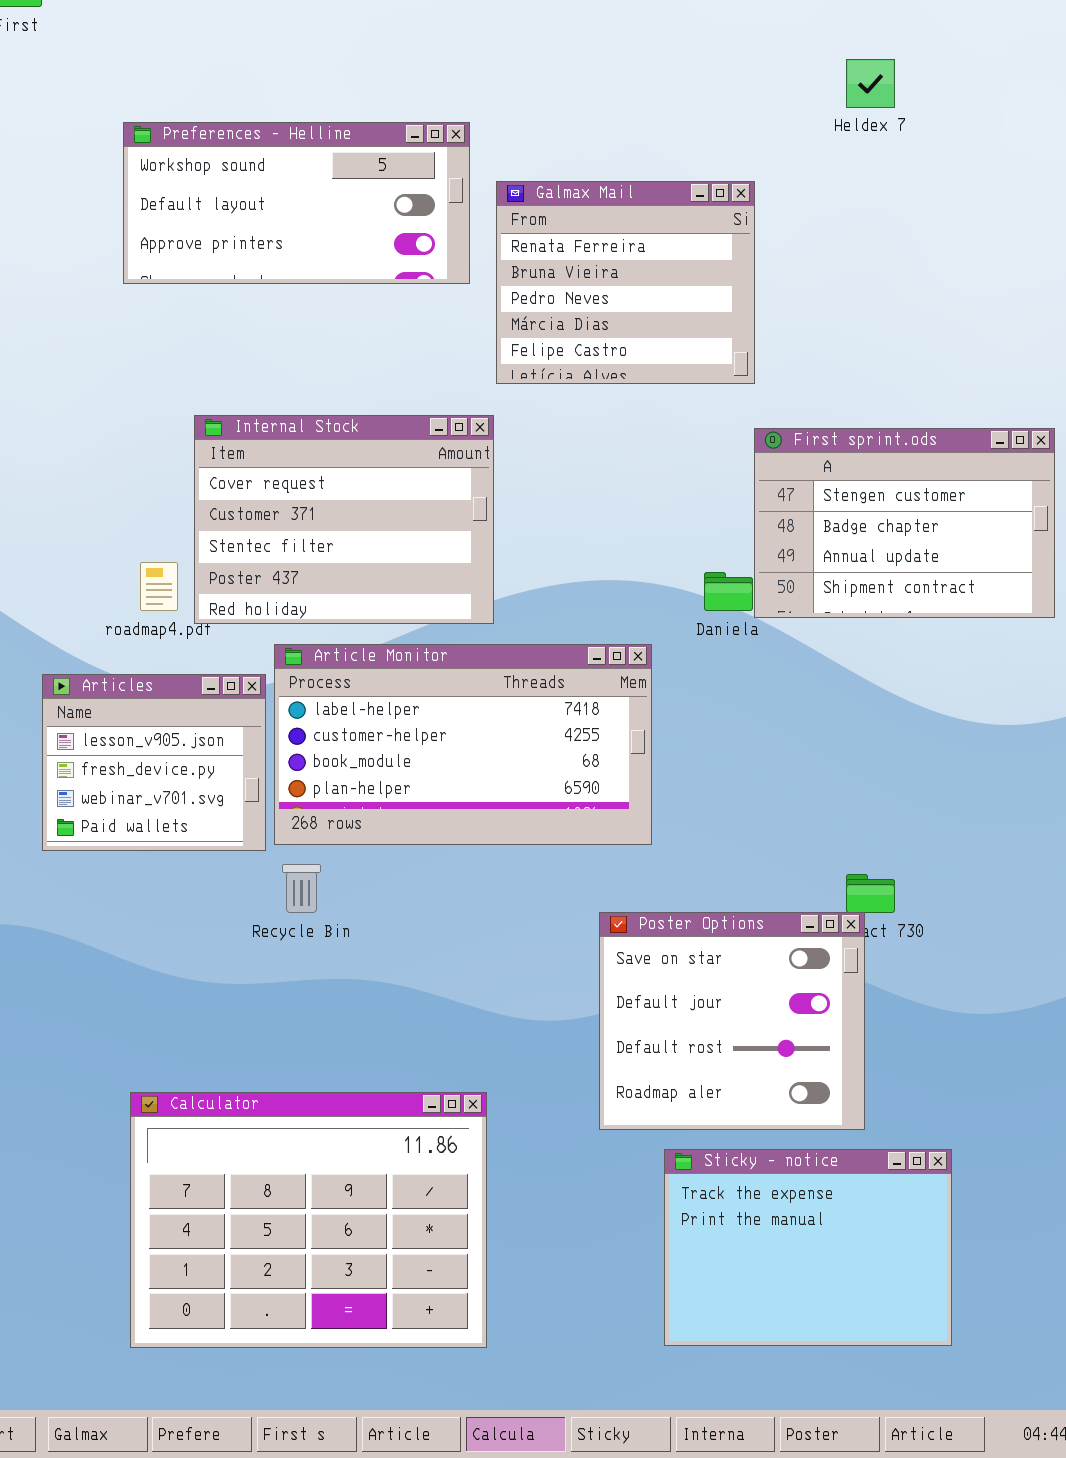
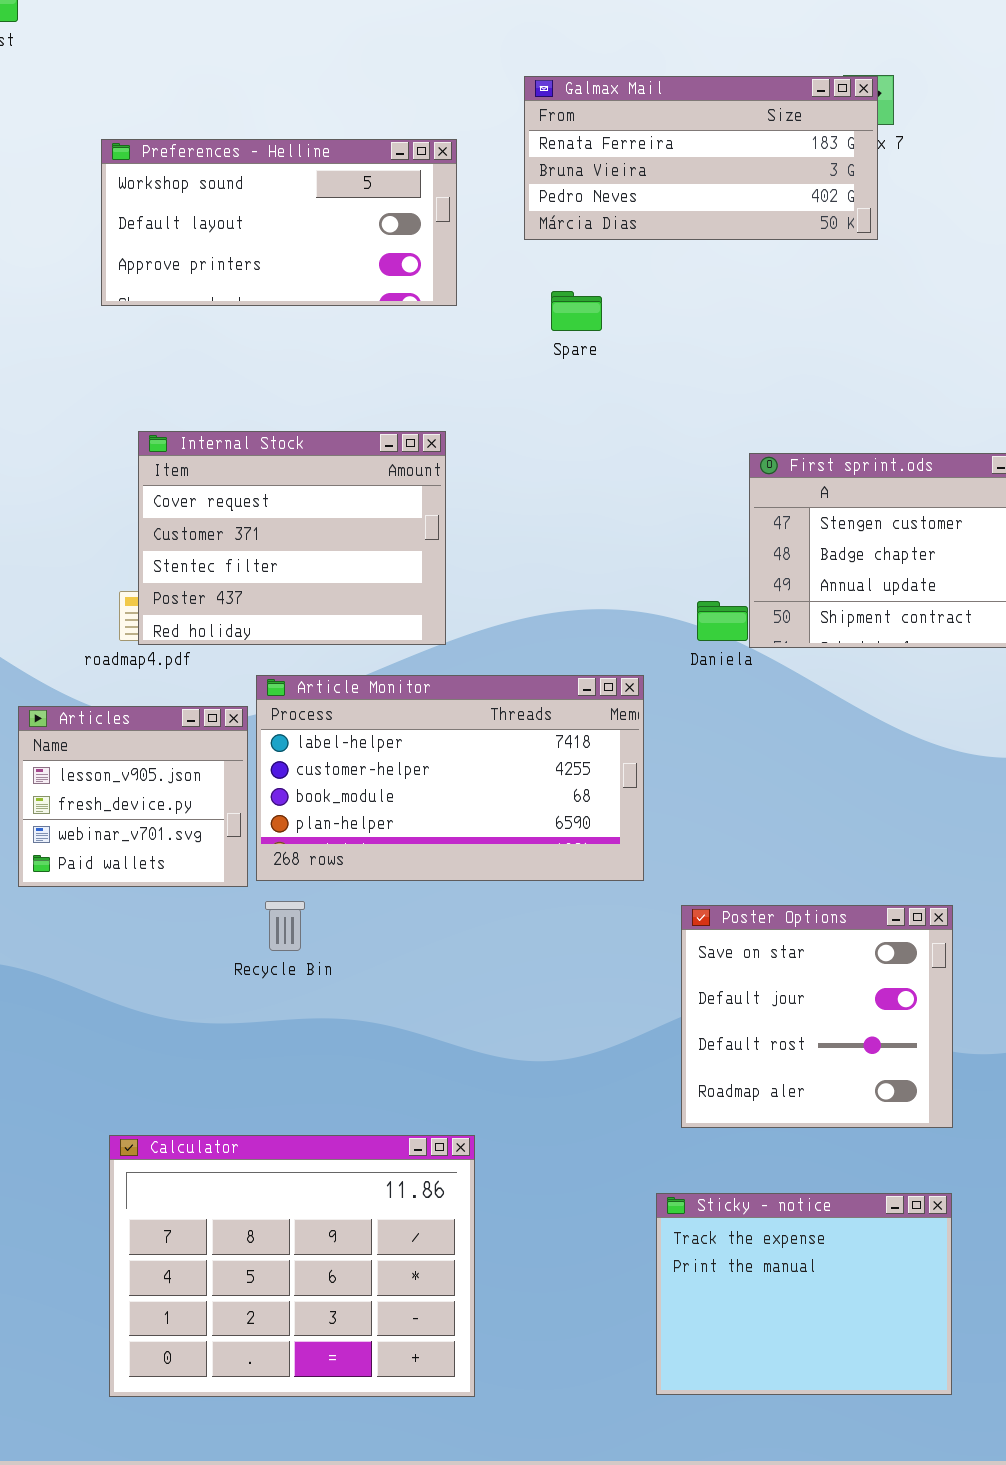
Galmax Mail: [496,181,755,384] -> [524,76,878,240], moved, resized
Internal Stock: [194,415,494,624] -> [138,431,446,645], moved
Poster Options: [599,912,865,1130] -> [681,905,953,1128], moved

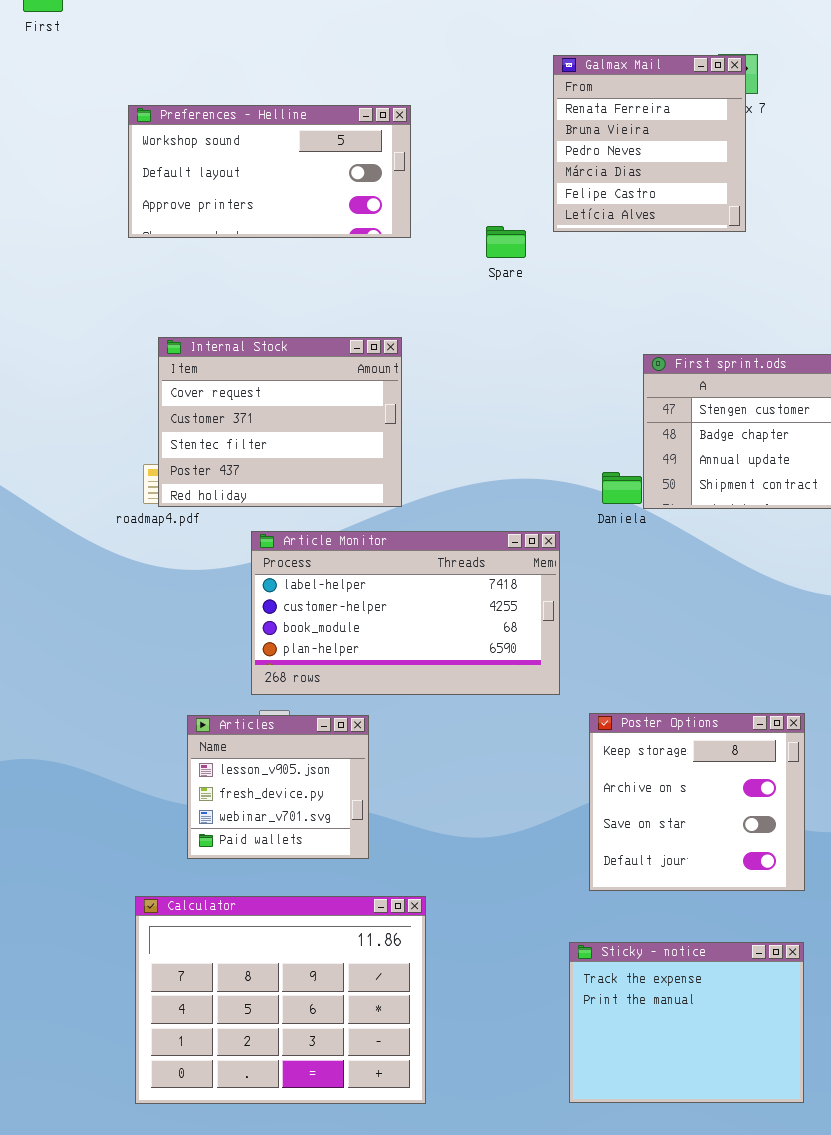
Galmax Mail: [524,76,878,240] -> [553,55,746,232], resized
Articles: [18,706,248,887] -> [187,715,369,859], moved
Poster Options: [681,905,953,1128] -> [589,713,805,891], scrolled up 2 rows

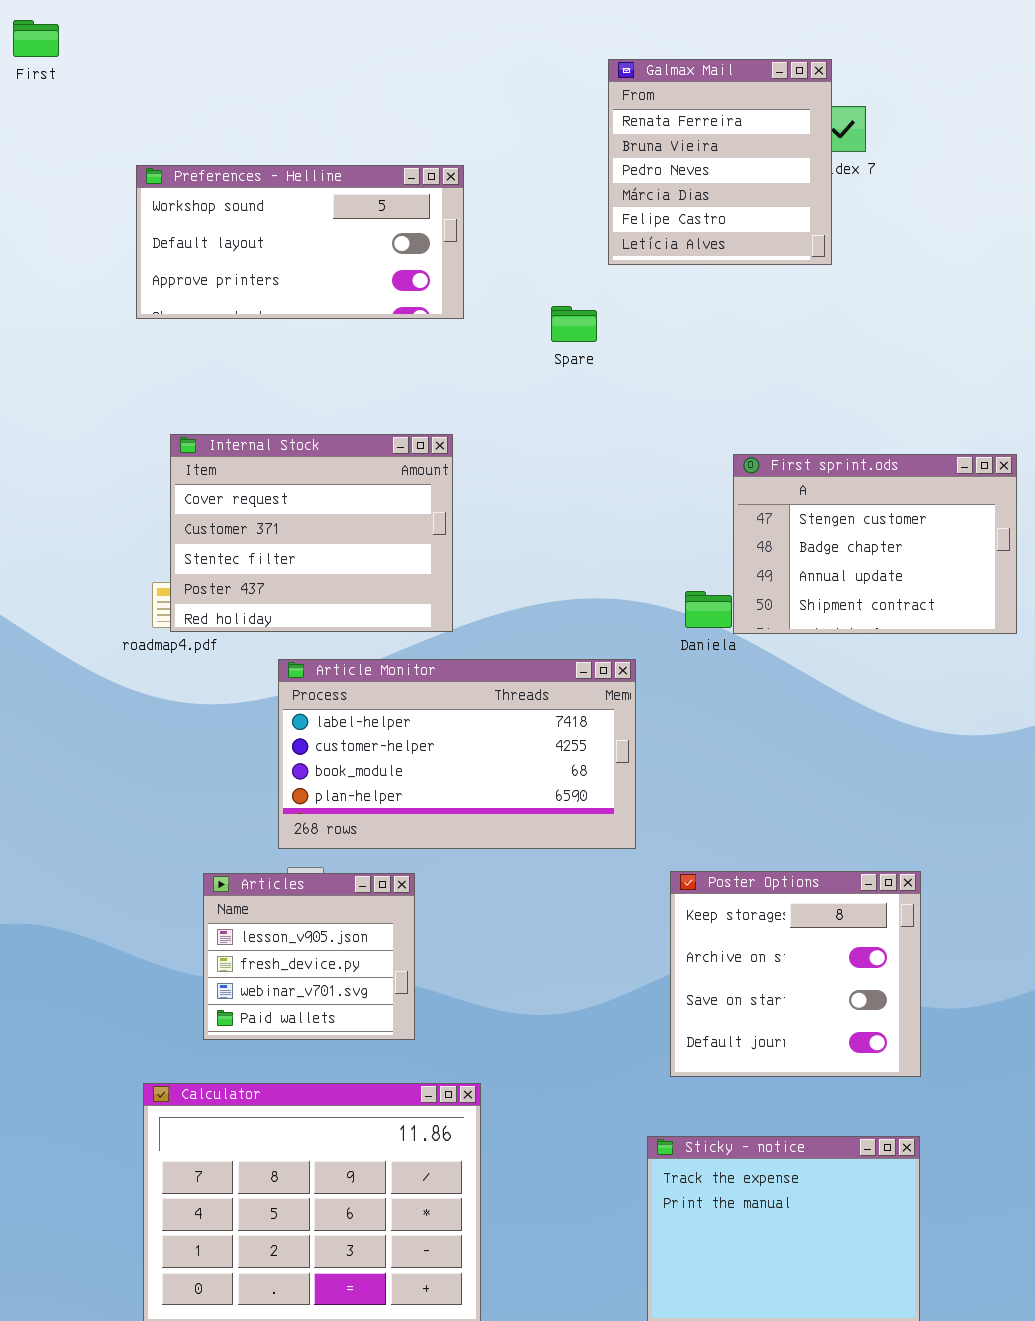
Galmax Mail: [553,55,746,232] -> [608,59,832,265], moved

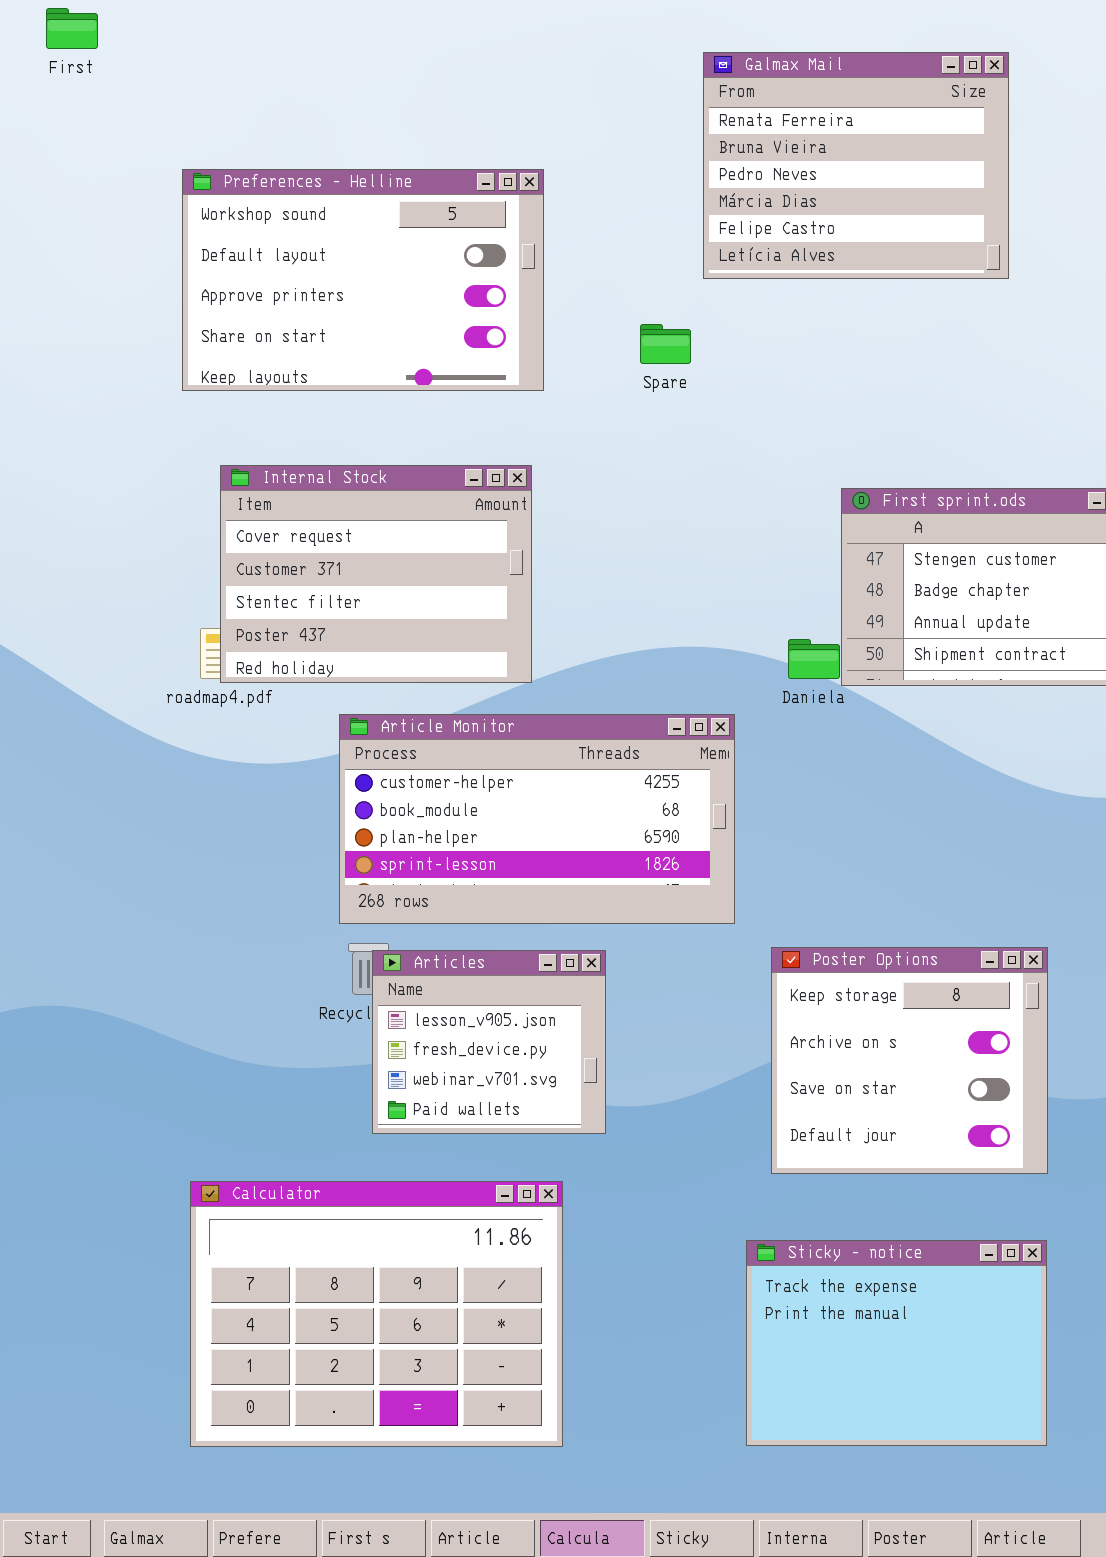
Galmax Mail: [608,59,832,265] -> [703,52,1009,279], resized
Preferences - Helline: [136,165,464,319] -> [182,169,544,391], resized
Article Monitor: [278,659,636,849] -> [339,714,735,924], scrolled down 1 row
Articles: [203,873,415,1040] -> [372,950,606,1134], moved

